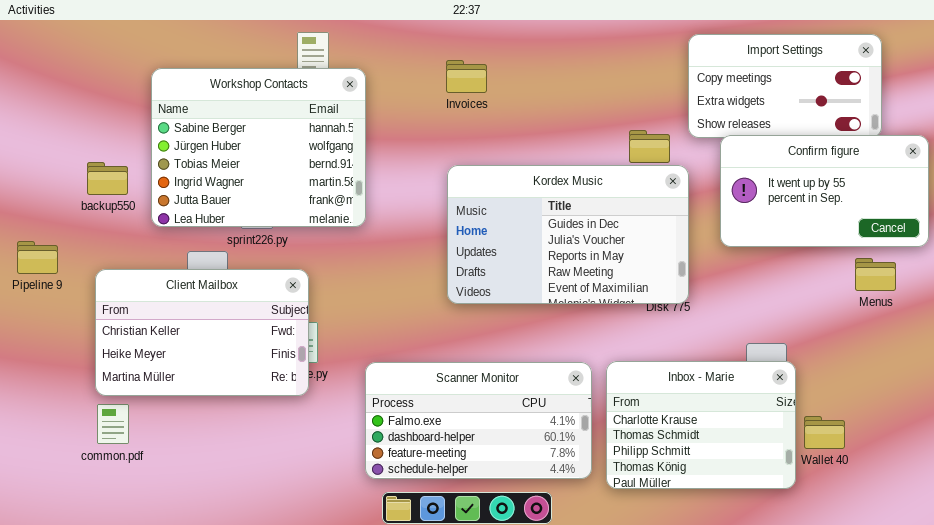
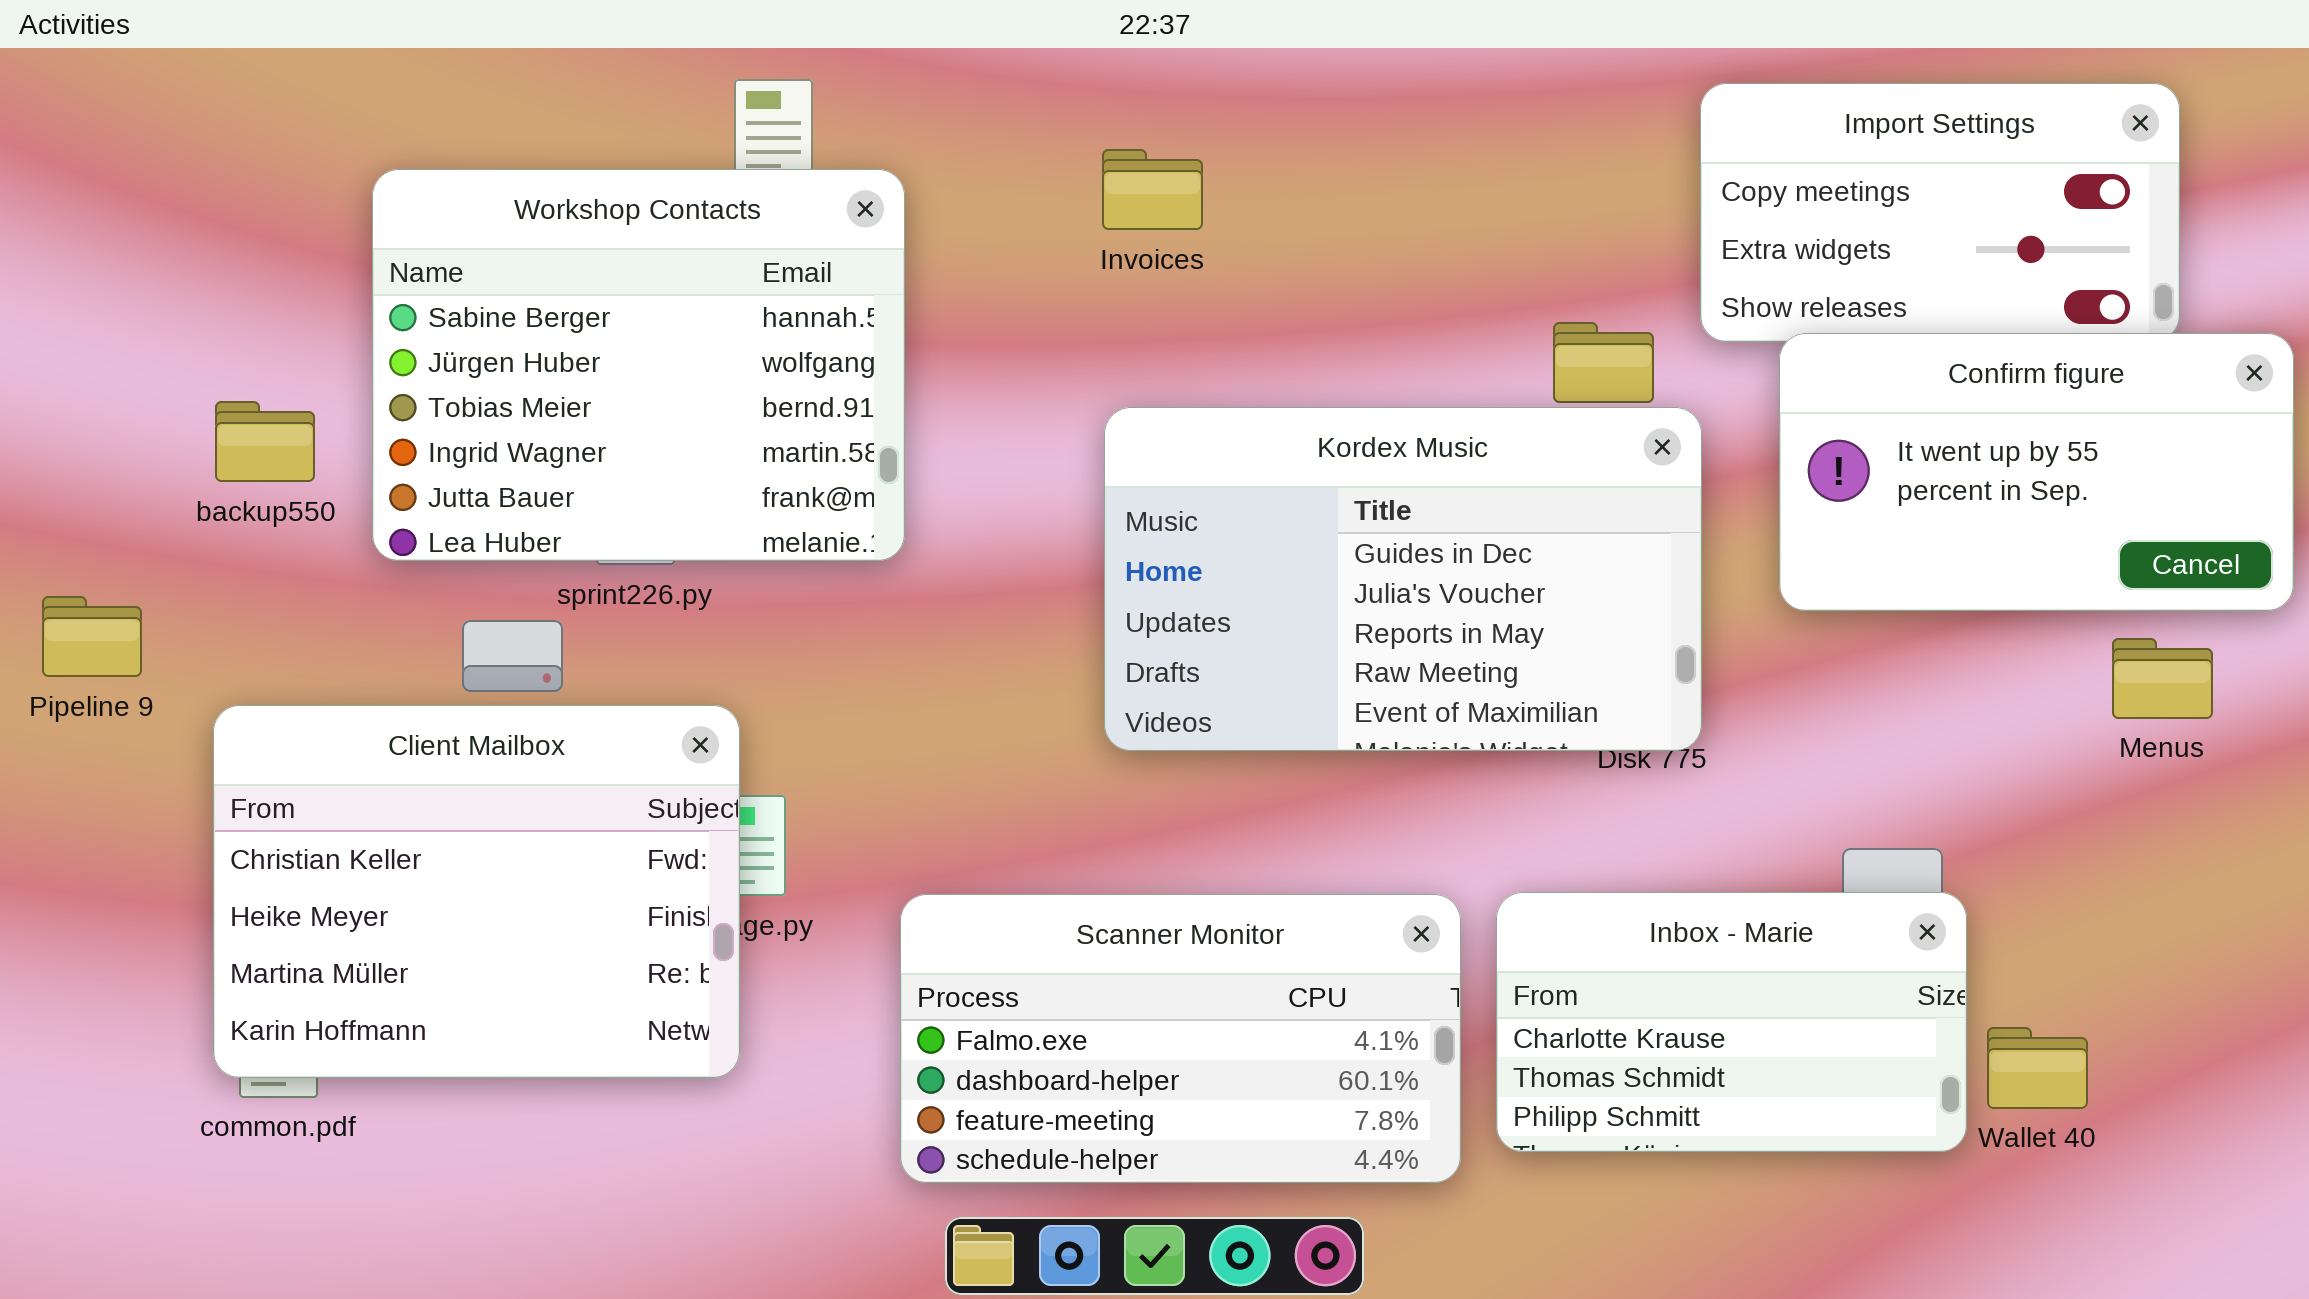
Client Mailbox: [95,269,309,396] -> [213,705,740,1078], moved, resized
Inbox - Marie: [606,361,796,489] -> [1496,892,1967,1152], resized

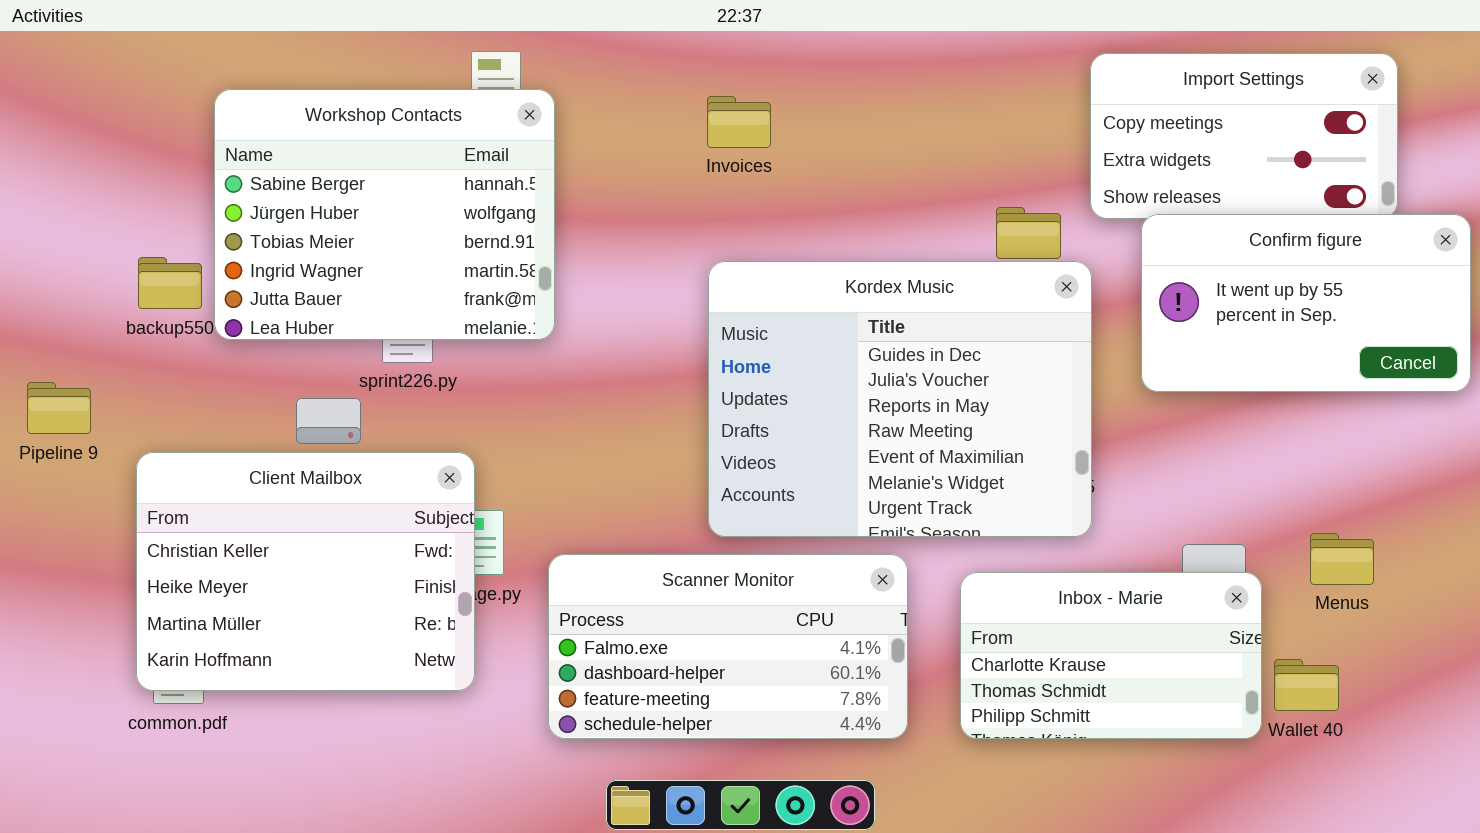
Workshop Contacts: [372,169,905,561] -> [214,89,555,340], moved
Kordex Music: [1104,407,1702,751] -> [708,261,1092,537], resized
Menus: [2112,638,2213,719] -> [1310,533,1374,585], moved
Scanner Monitor: [900,894,1461,1183] -> [548,554,908,739], moved

